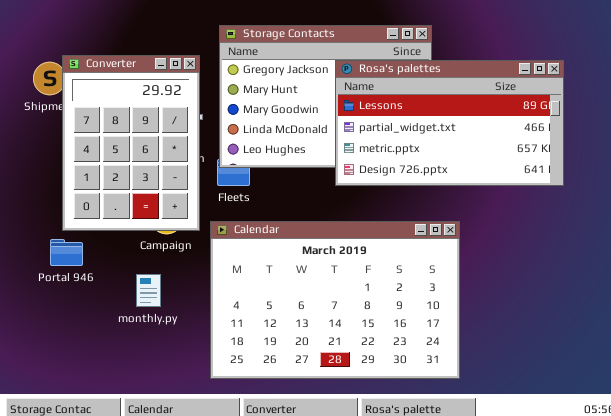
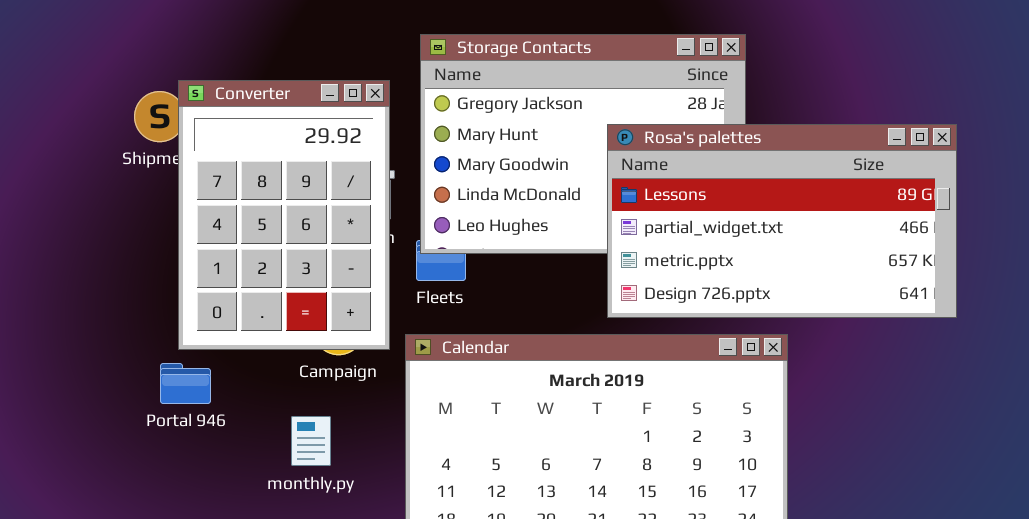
Rosa's palettes: [335,60,564,186] -> [607,124,957,318], moved

